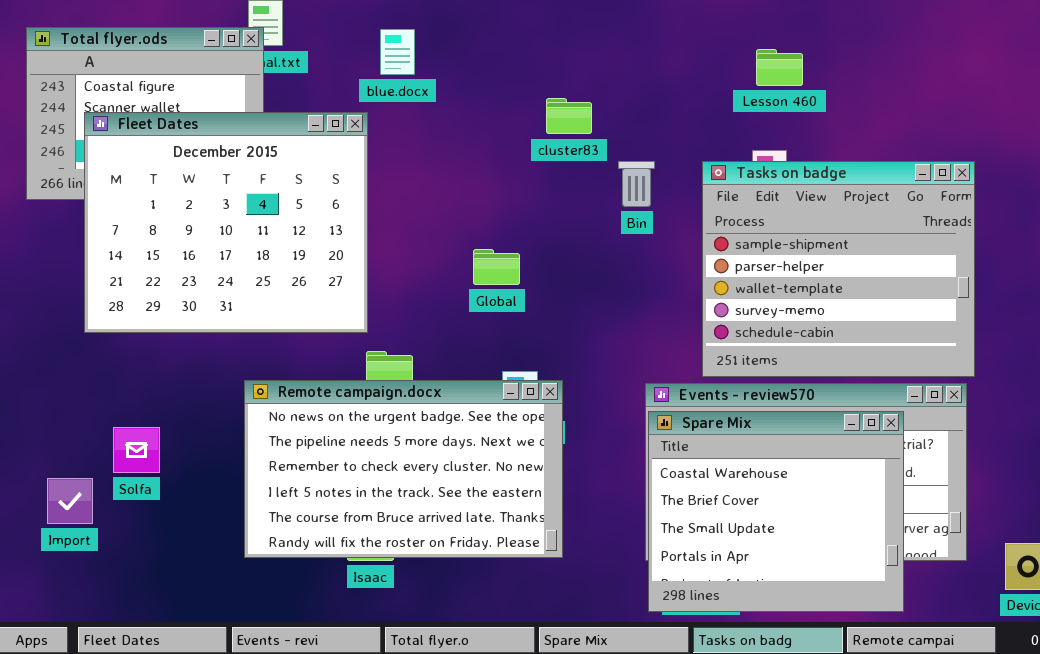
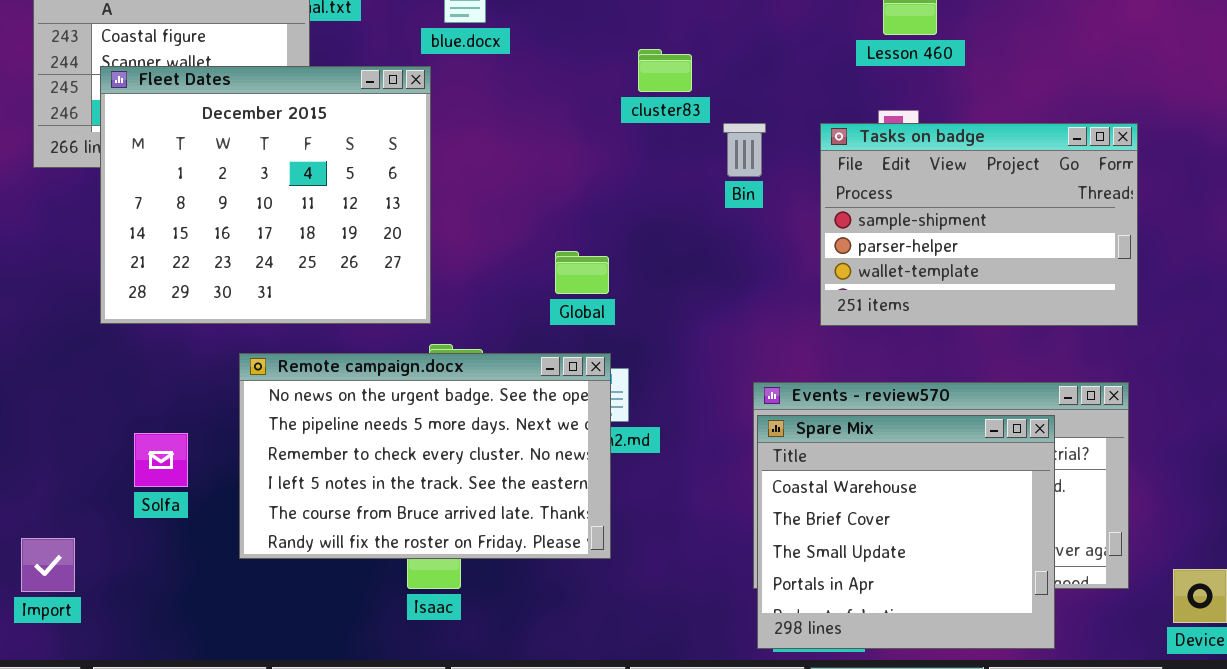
Tasks on badge: [702,161,975,377] -> [820,123,1138,326], resized
Global: [473,249,520,285] -> [555,251,609,294], moved
Remote campaign.docx: [244,380,563,558] -> [239,353,611,559], moved
Import: [47,478,93,524] -> [21,538,75,592], moved

